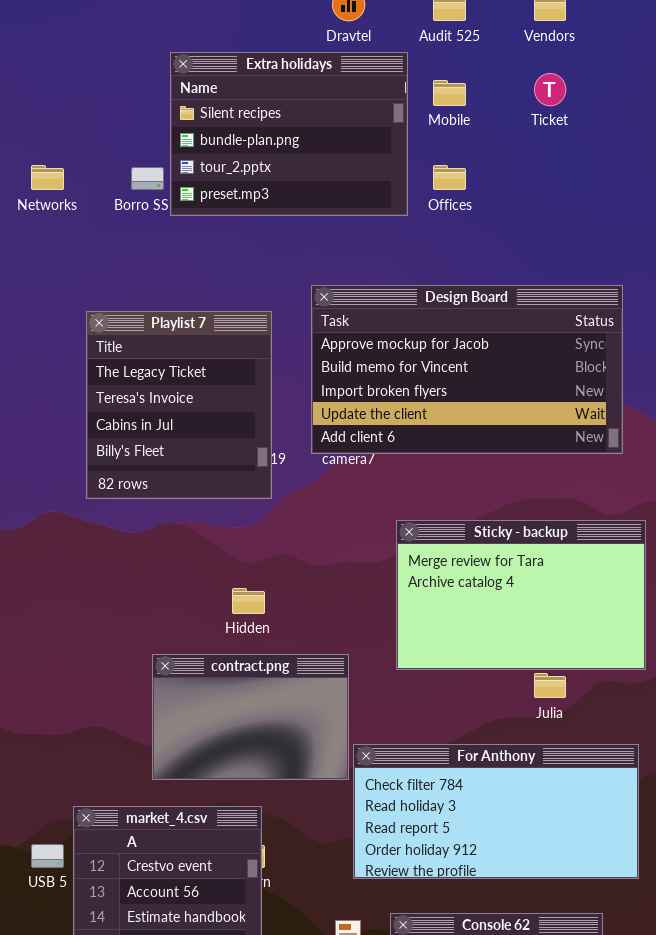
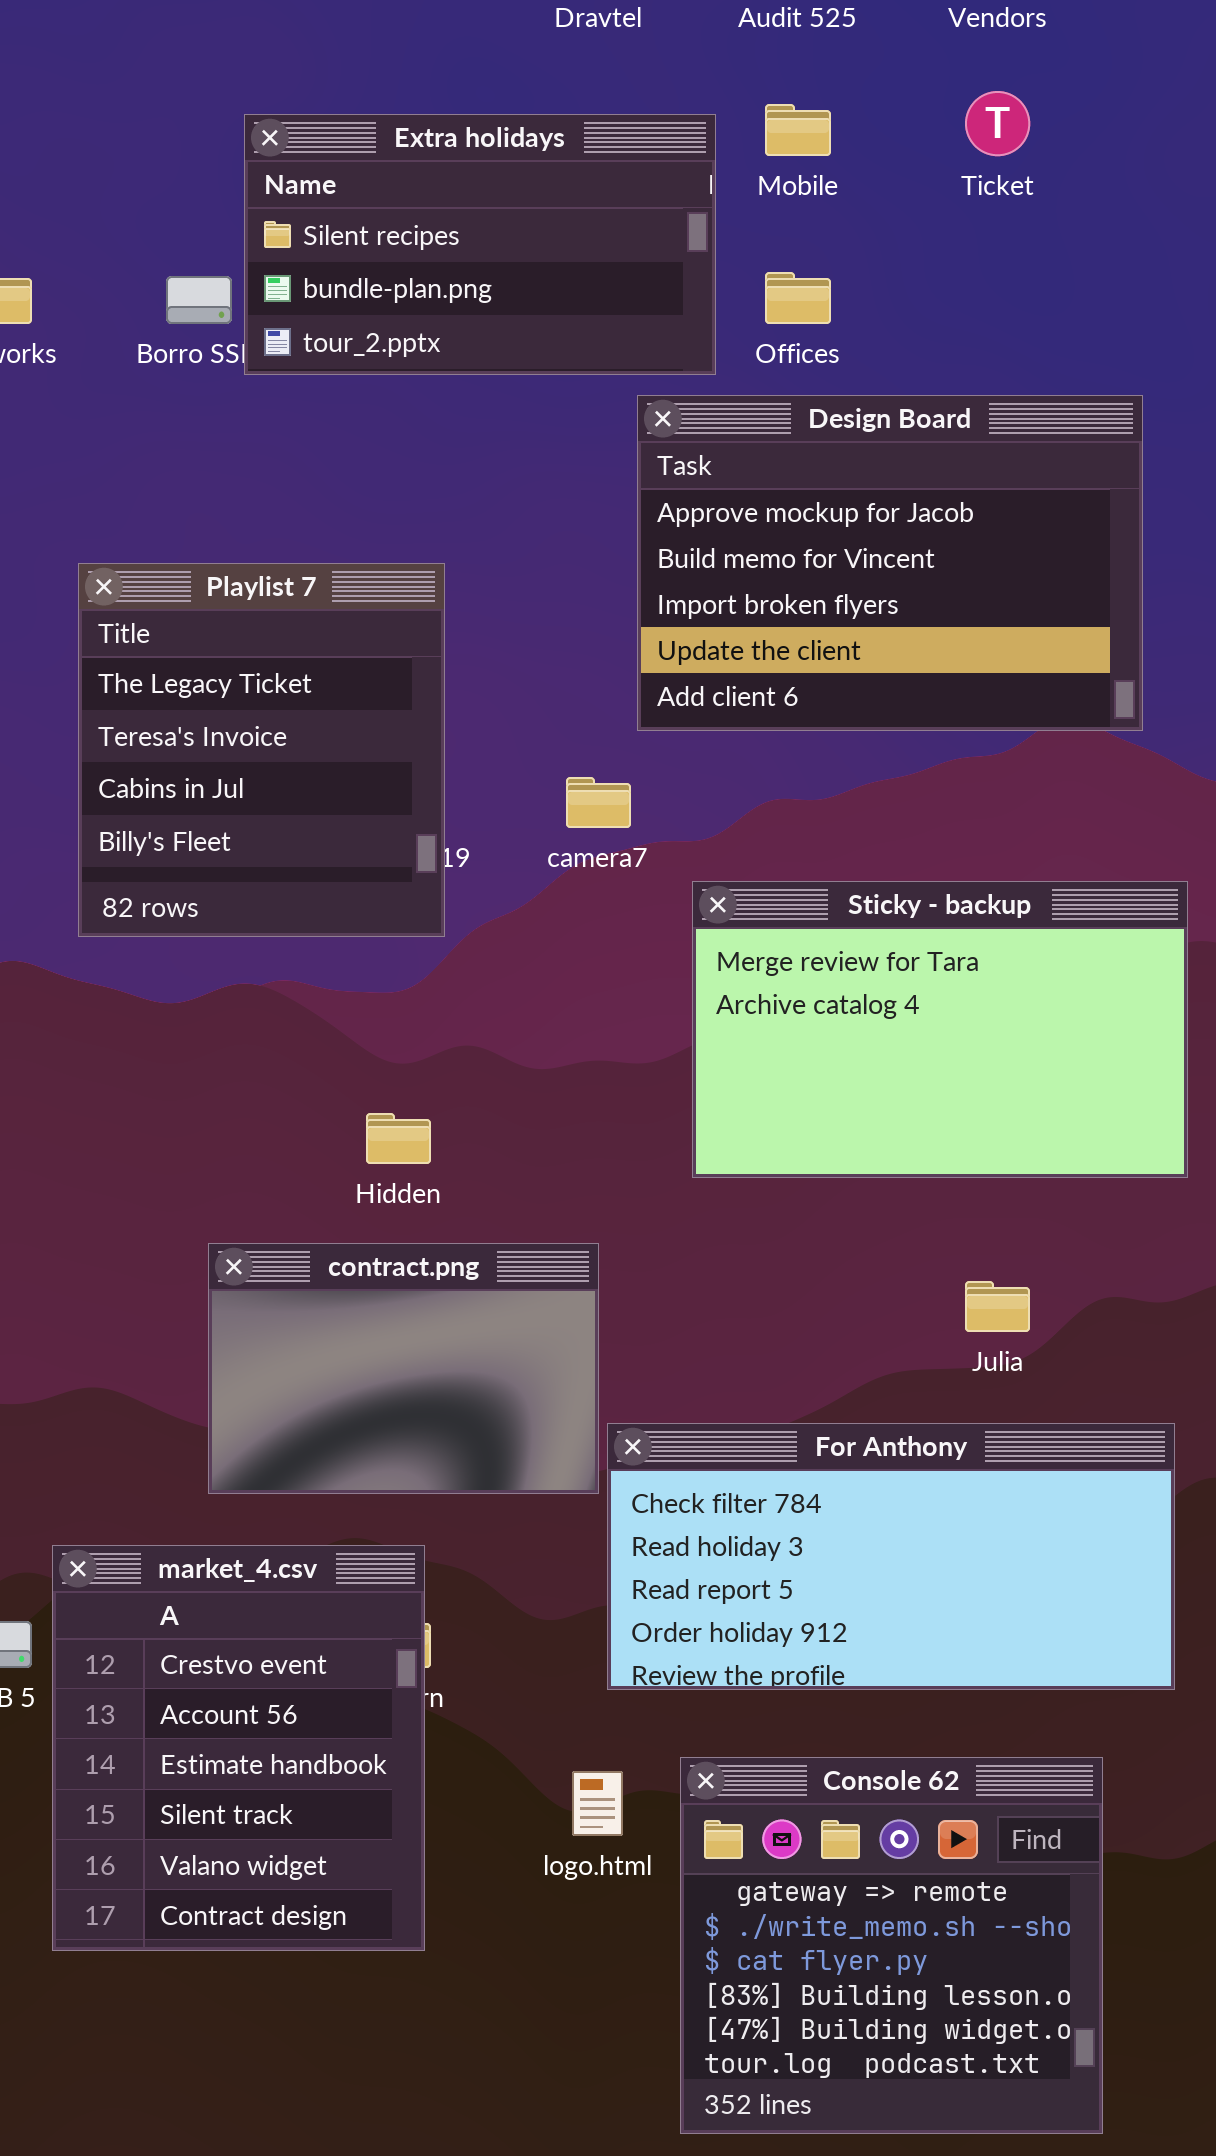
Extra holidays: [170,52,408,216] -> [244,114,716,375], resized
Design Board: [311,285,623,454] -> [637,395,1143,731], moved, resized
Sticky - backup: [396,520,646,670] -> [692,881,1188,1178], moved

